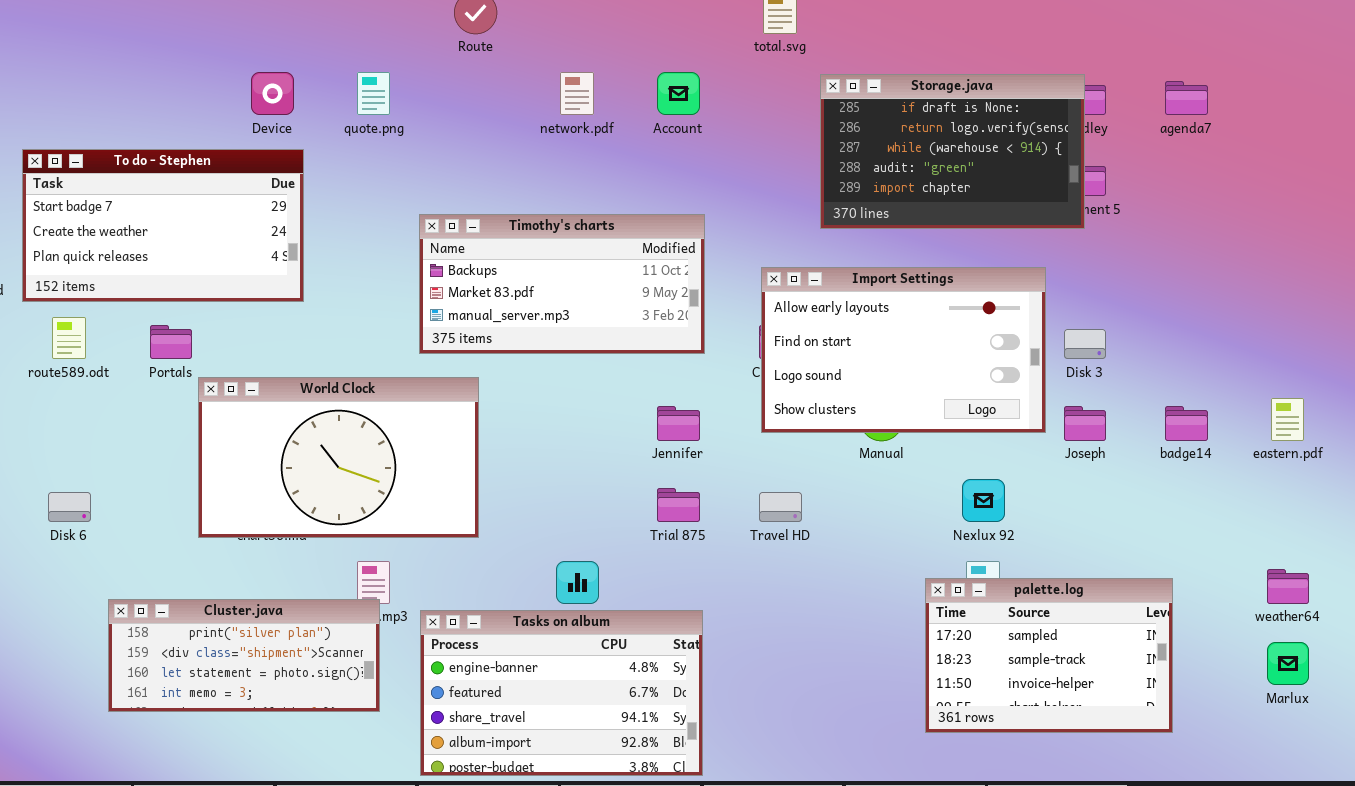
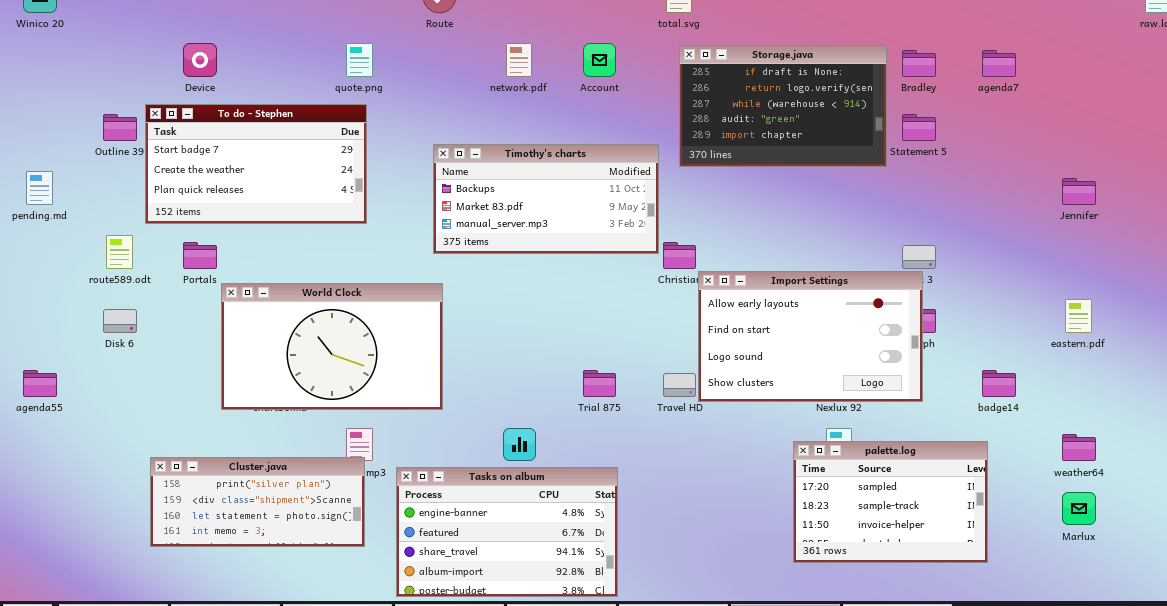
Device: [251,72,294,115] -> [183,43,217,77], moved
Storage.java: [820,74,1085,229] -> [679,45,887,167], moved
To do - Stephen: [22,149,304,302] -> [145,104,367,224], moved
Timothy's charts: [419,214,705,354] -> [433,144,659,254], moved
Import Settings: [761,267,1046,433] -> [698,271,923,402], moved
Jennifer: [657,406,700,441] -> [1062,178,1096,205], moved
badge14: [1165,406,1208,441] -> [982,370,1016,397], moved
Disk 6: [48,492,91,522] -> [103,309,137,333], moved

